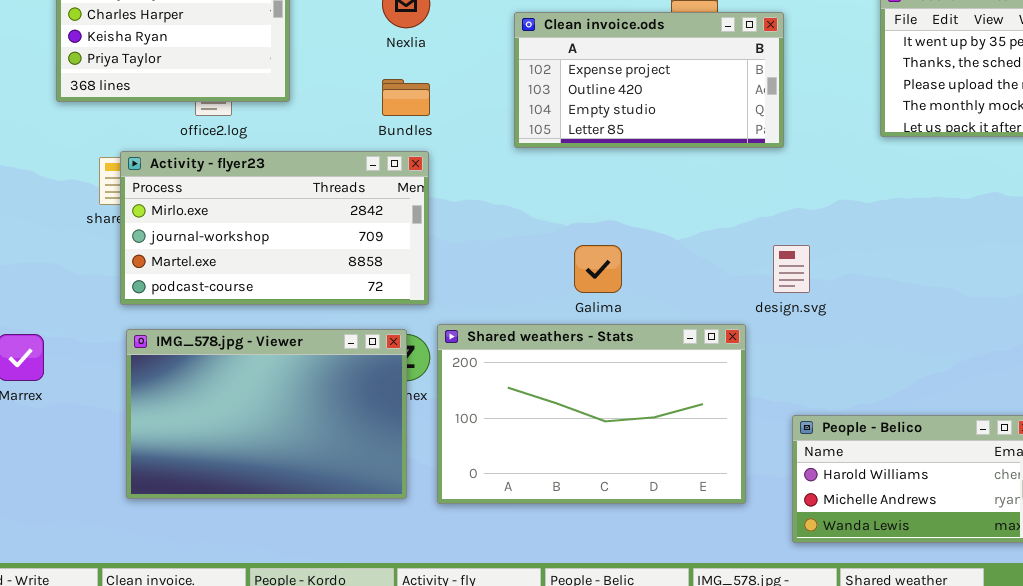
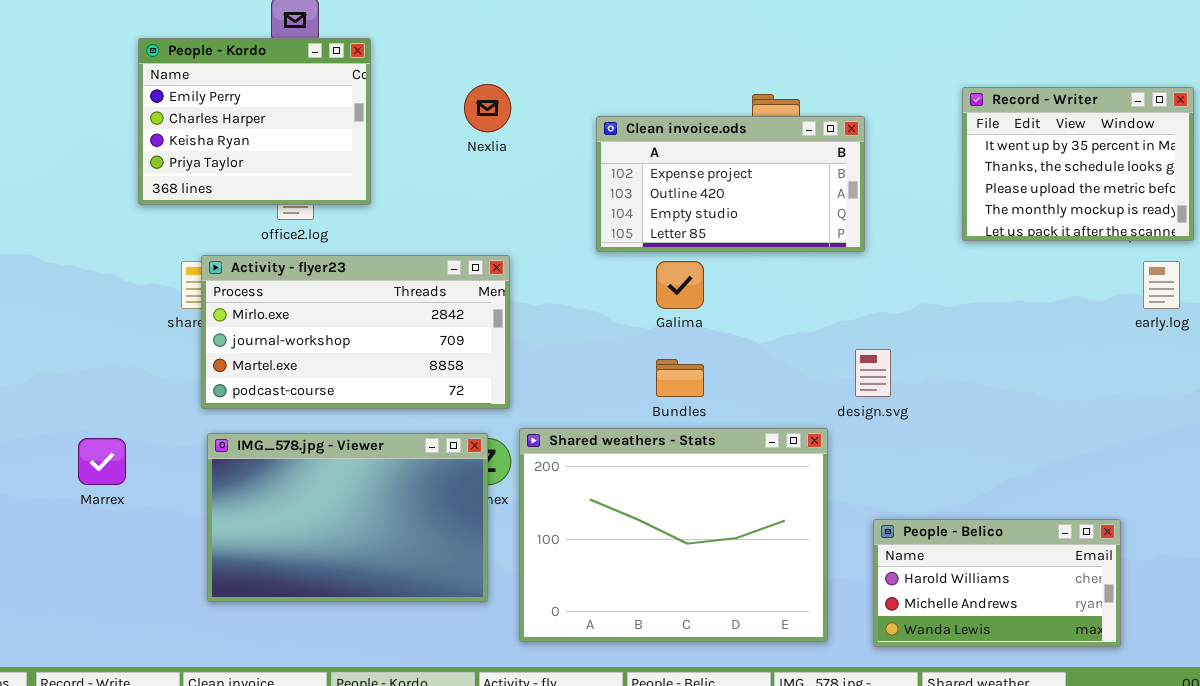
Bundles: [382,79,430,116] -> [656,359,704,397], moved
Galima: [574,245,622,293] -> [656,261,704,309], moved
Shared weathers - Stats: [437,324,746,504] -> [519,428,828,642], resized

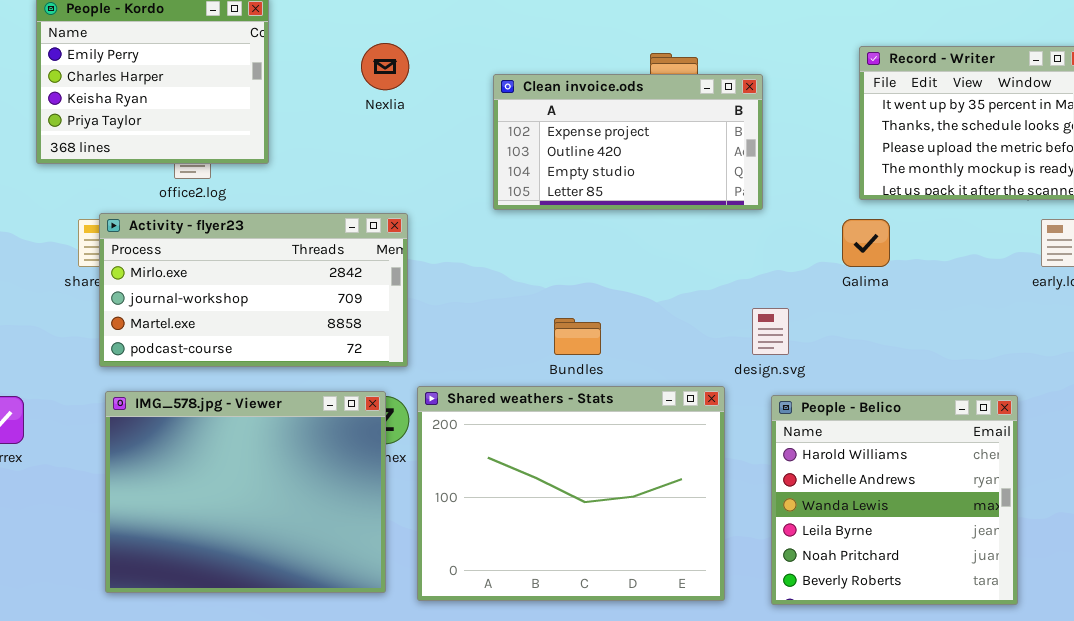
Galima: [656,261,704,309] -> [842,219,890,267], moved
IMG_578.jpg - Viewer: [207,433,488,602] -> [105,391,386,593], resized
People - Belico: [873,519,1121,647] -> [771,395,1018,605], resized

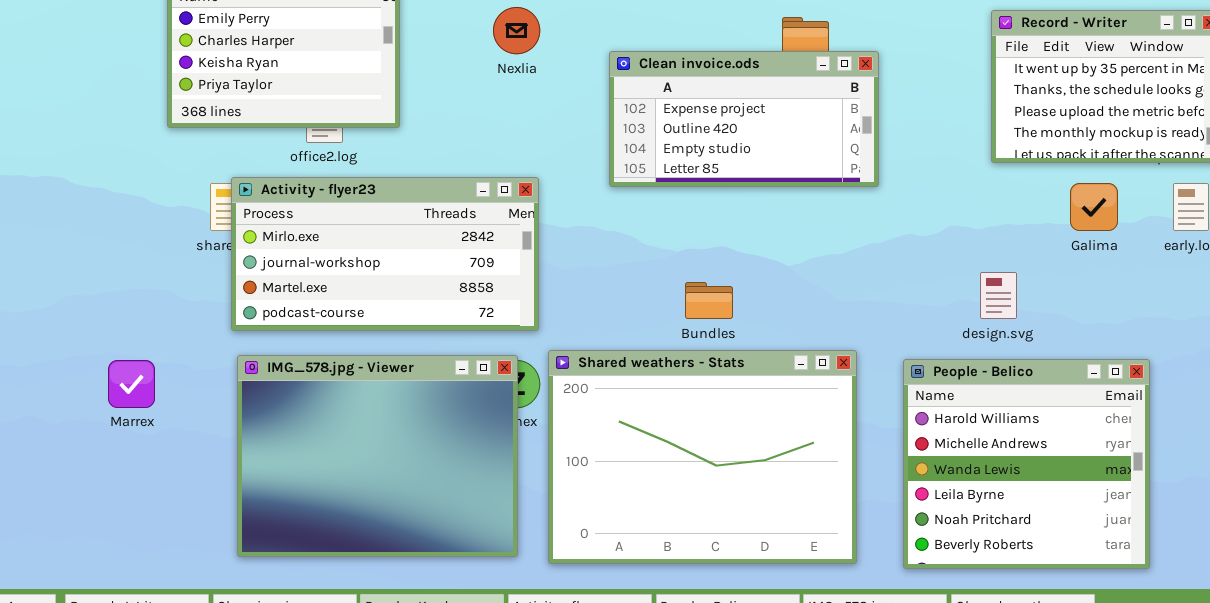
Clean invoice.ods: [493,74,763,210] -> [609,51,879,187], moved
Galima: [842,219,890,267] -> [1070,183,1118,231], moved
design.svg: [752,308,789,355] -> [980,272,1017,319], moved

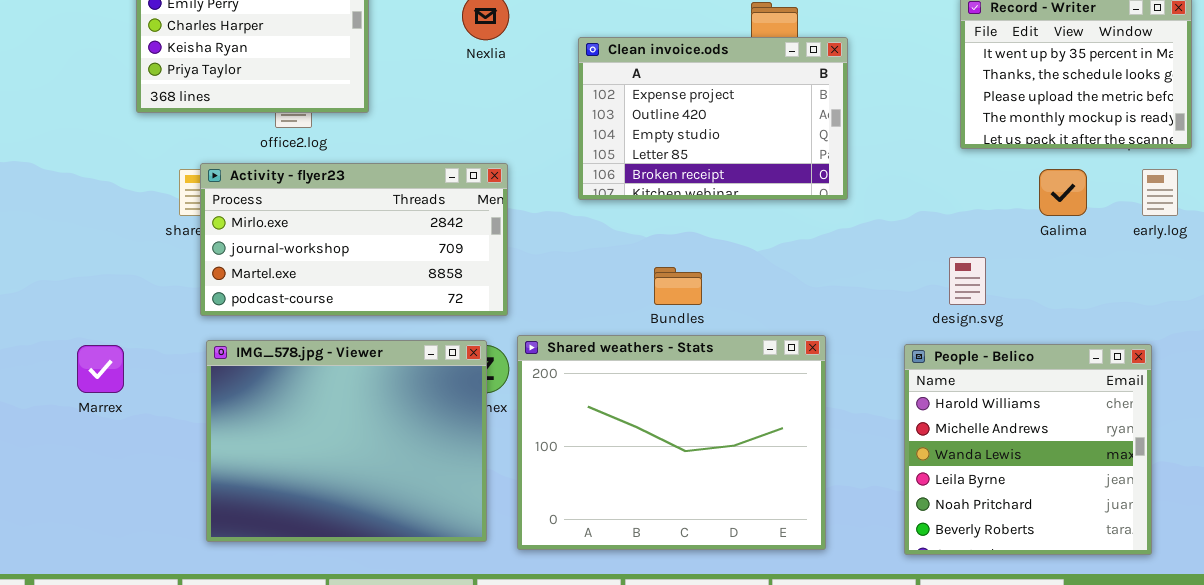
Clean invoice.ods: [609,51,879,187] -> [578,37,848,200], resized
People - Belico: [903,359,1150,569] -> [904,344,1152,555], moved

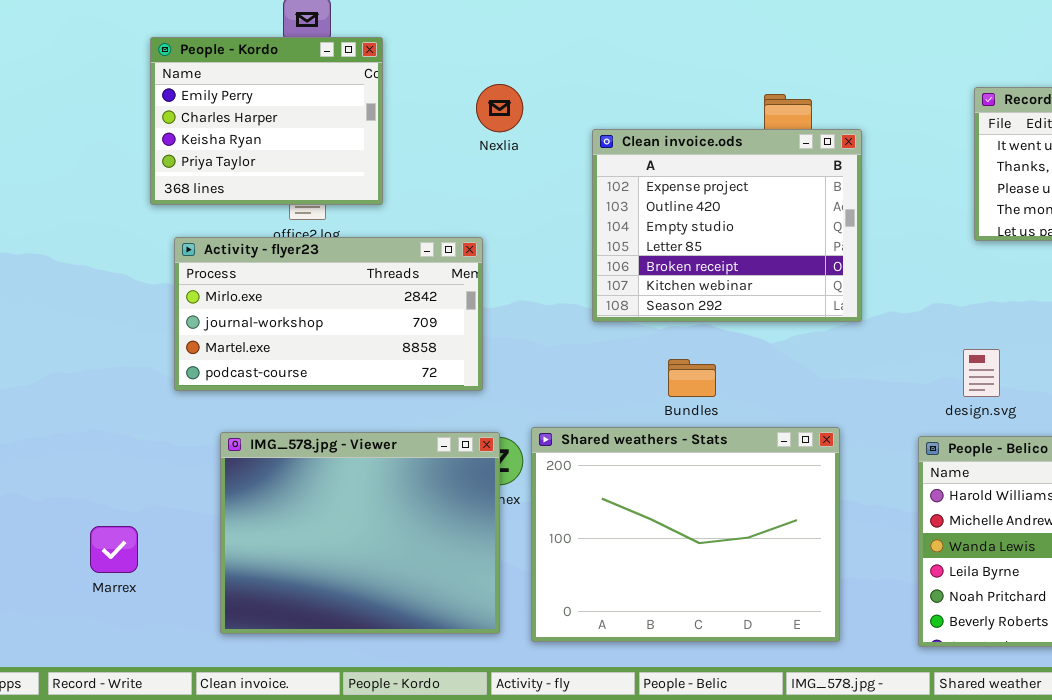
Clean invoice.ods: [578,37,848,200] -> [592,129,862,322], resized
Activity - flyer23: [200,163,508,316] -> [174,237,483,391], moved
Marrex: [77,345,124,393] -> [90,526,138,573], moved

